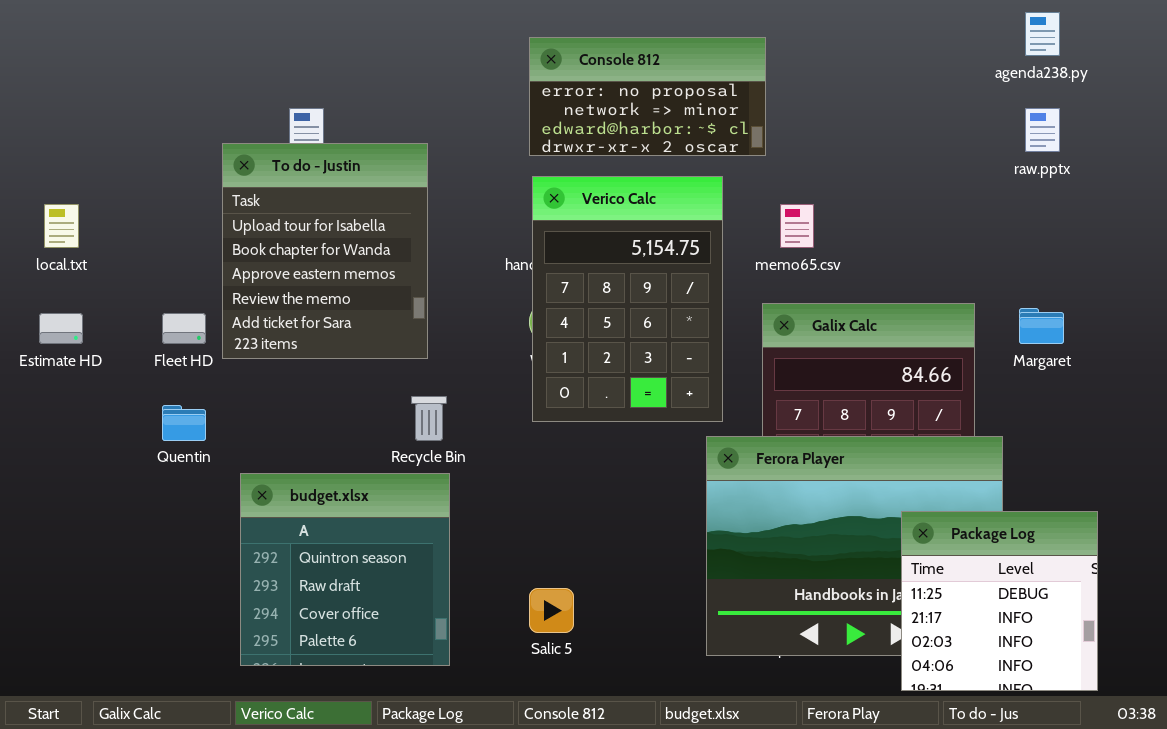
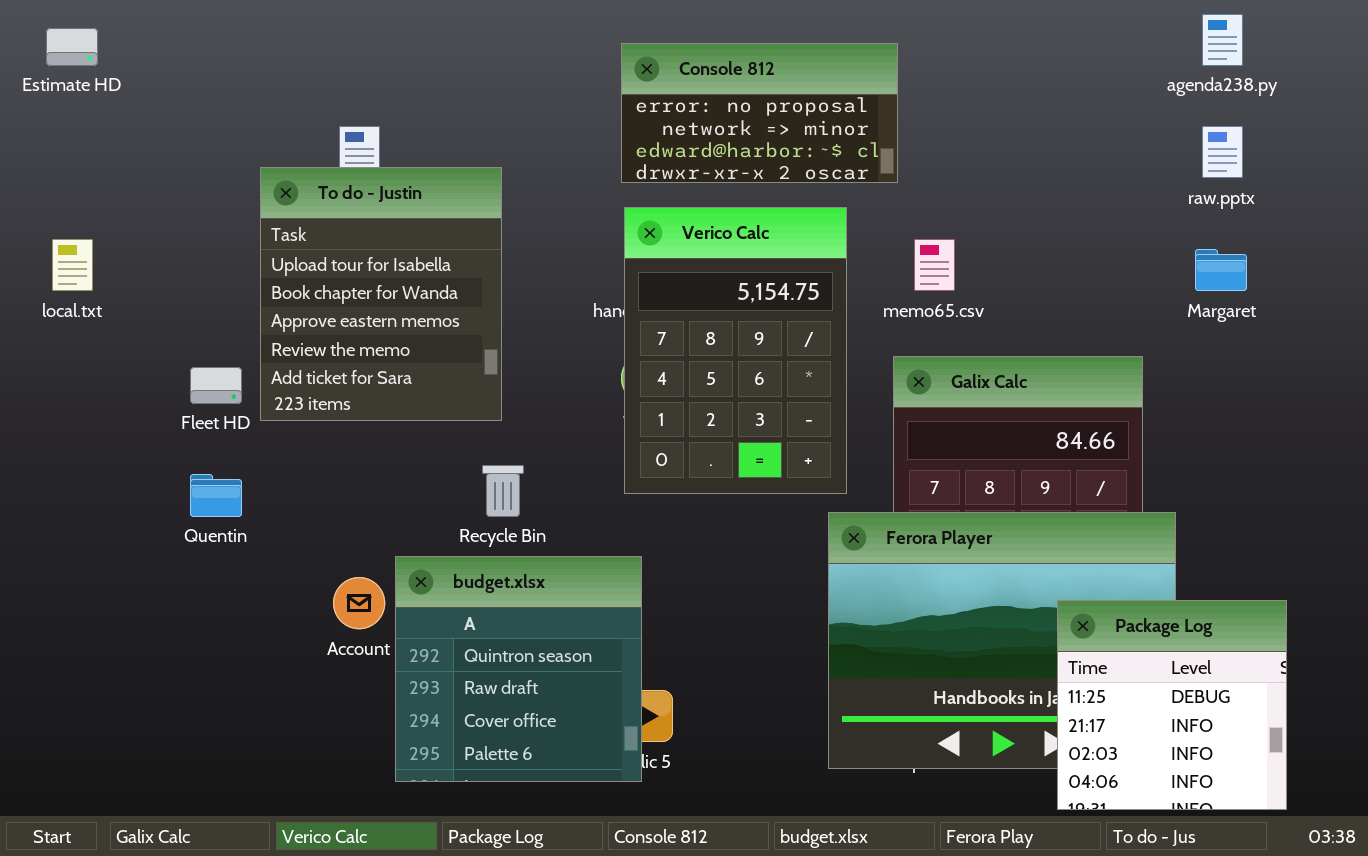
Margaret: [1019,308,1064,344] -> [1195,249,1247,291], moved
Estimate HD: [39,313,83,344] -> [46,28,98,66], moved
budget.xlsx: [240,473,450,666] -> [395,556,642,782], moved

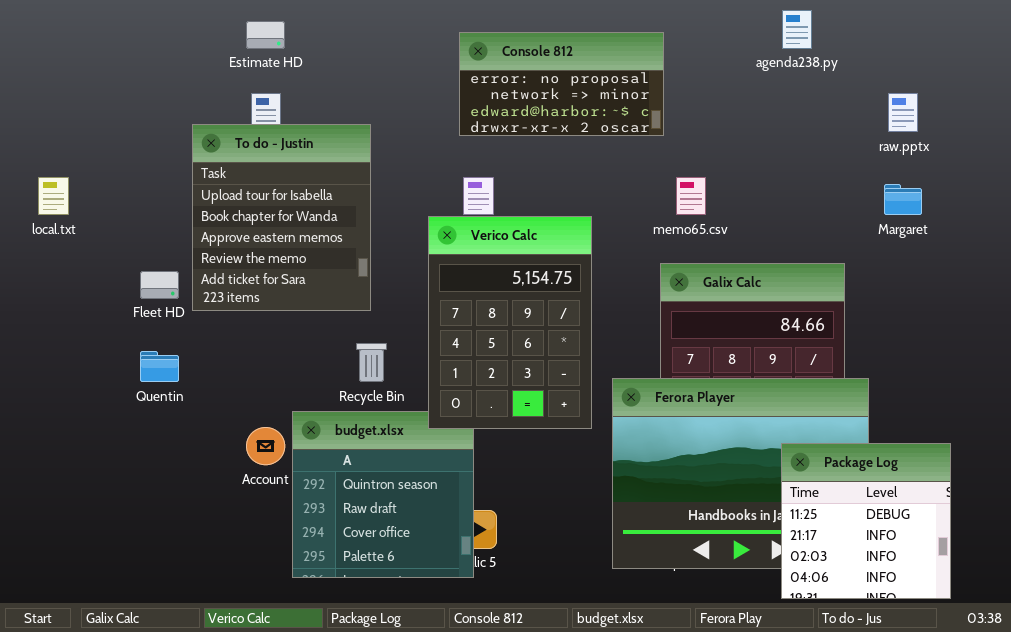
agenda238.py: [1202,14,1243,66] -> [782,10,812,49], moved
Estimate HD: [46,28,98,66] -> [246,21,285,49], moved
Verico Calc: [624,207,847,494] -> [428,216,592,429], moved

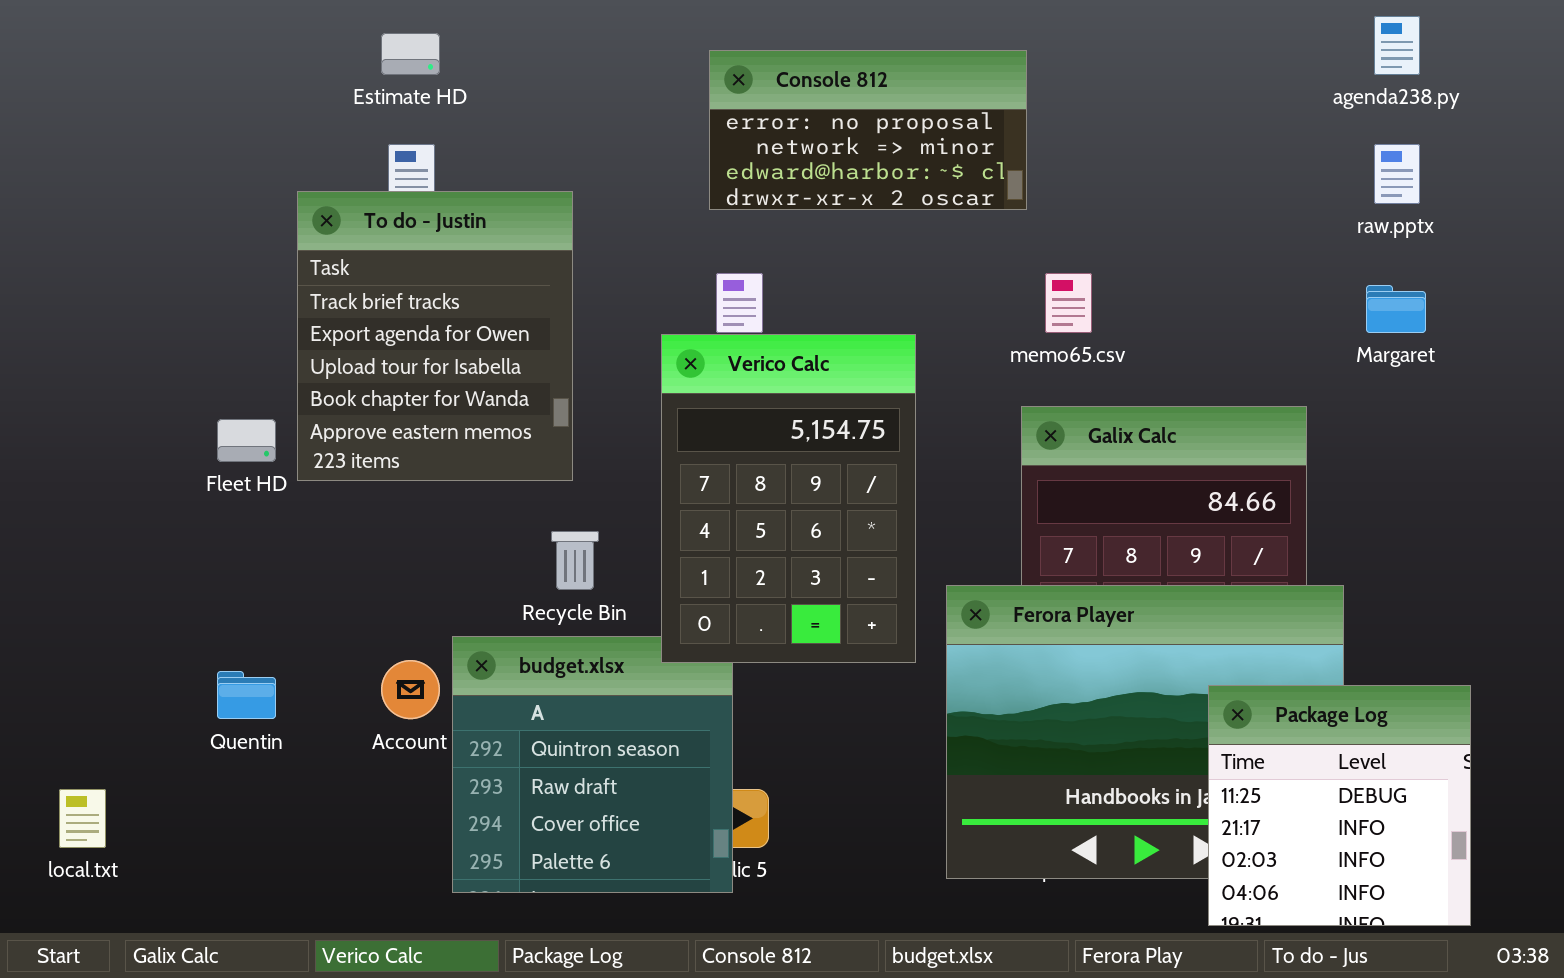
agenda238.py: [782,10,812,49] -> [1374,16,1420,75], moved
To do - Justin: [192,124,371,311] -> [297,191,573,481], scrolled up 2 rows
local.txt: [38,177,69,215] -> [59,789,106,848], moved
Quentin: [140,351,179,382] -> [217,671,276,719], moved

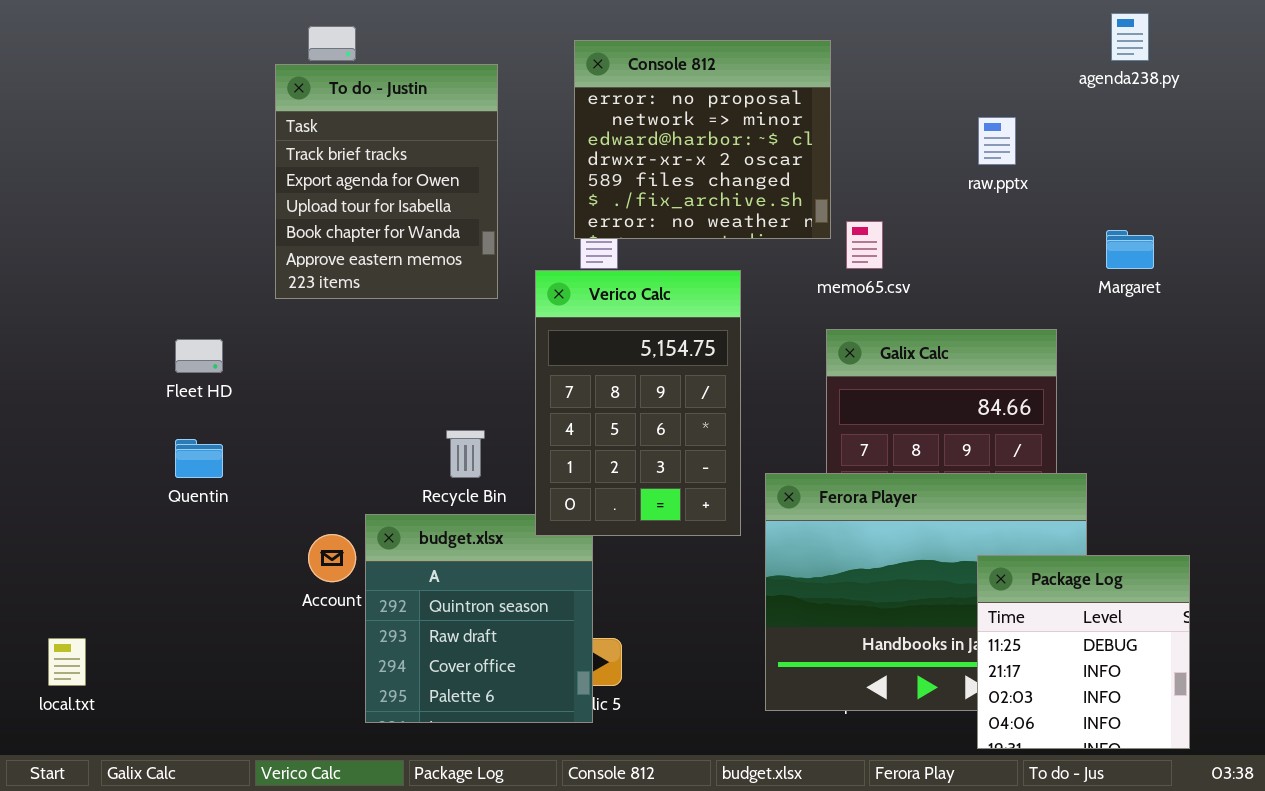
Console 812: [709,50,1027,210] -> [574,40,831,239], resized
raw.pptx: [1374,144,1420,204] -> [978,117,1016,165], moved
To do - Justin: [297,191,573,481] -> [275,64,498,299], moved
Quentin: [217,671,276,719] -> [175,439,223,478], moved

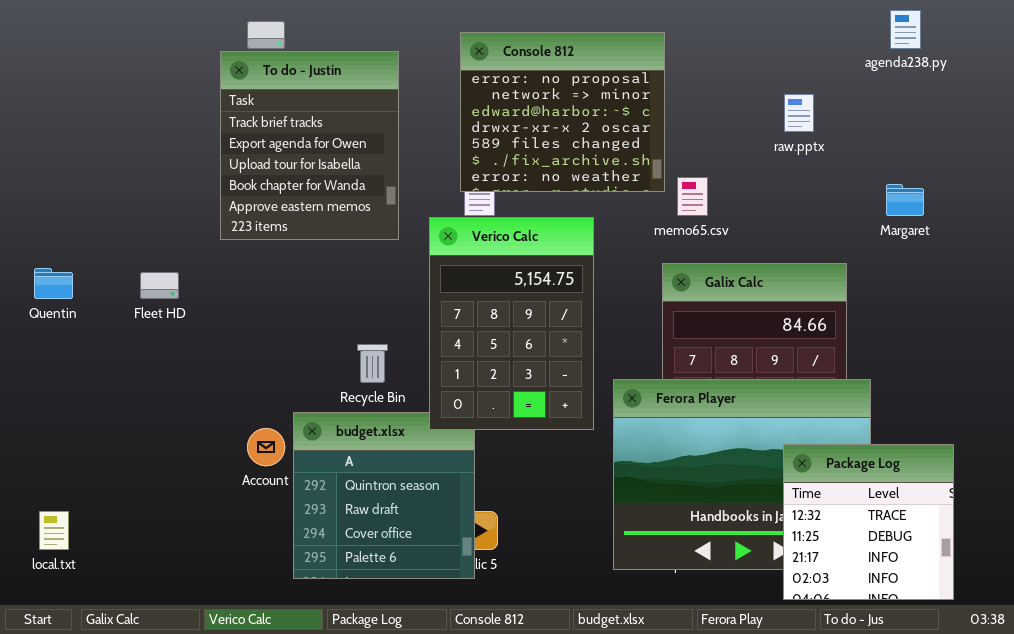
Quentin: [175,439,223,478] -> [34,268,73,299], moved
Package Log: [977,555,1190,749] -> [783,444,954,600], scrolled up 1 row

